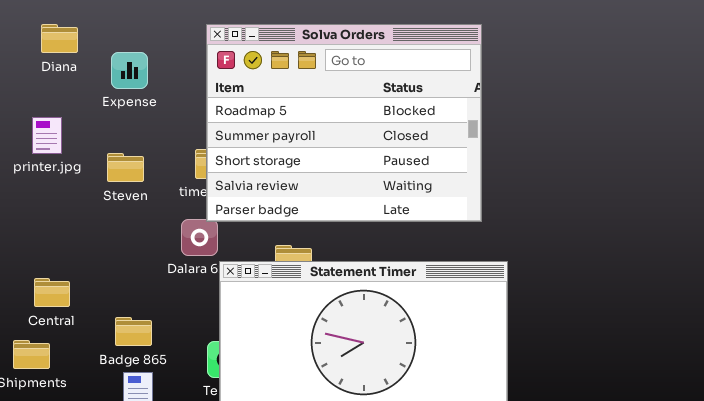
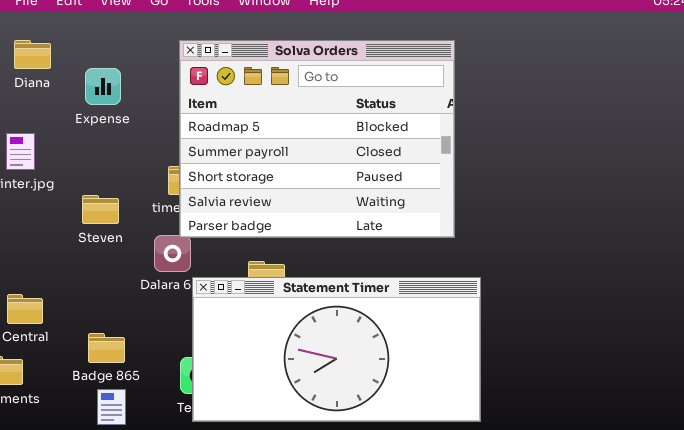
Steven: [107,153,144,182] -> [82,195,119,224], moved

